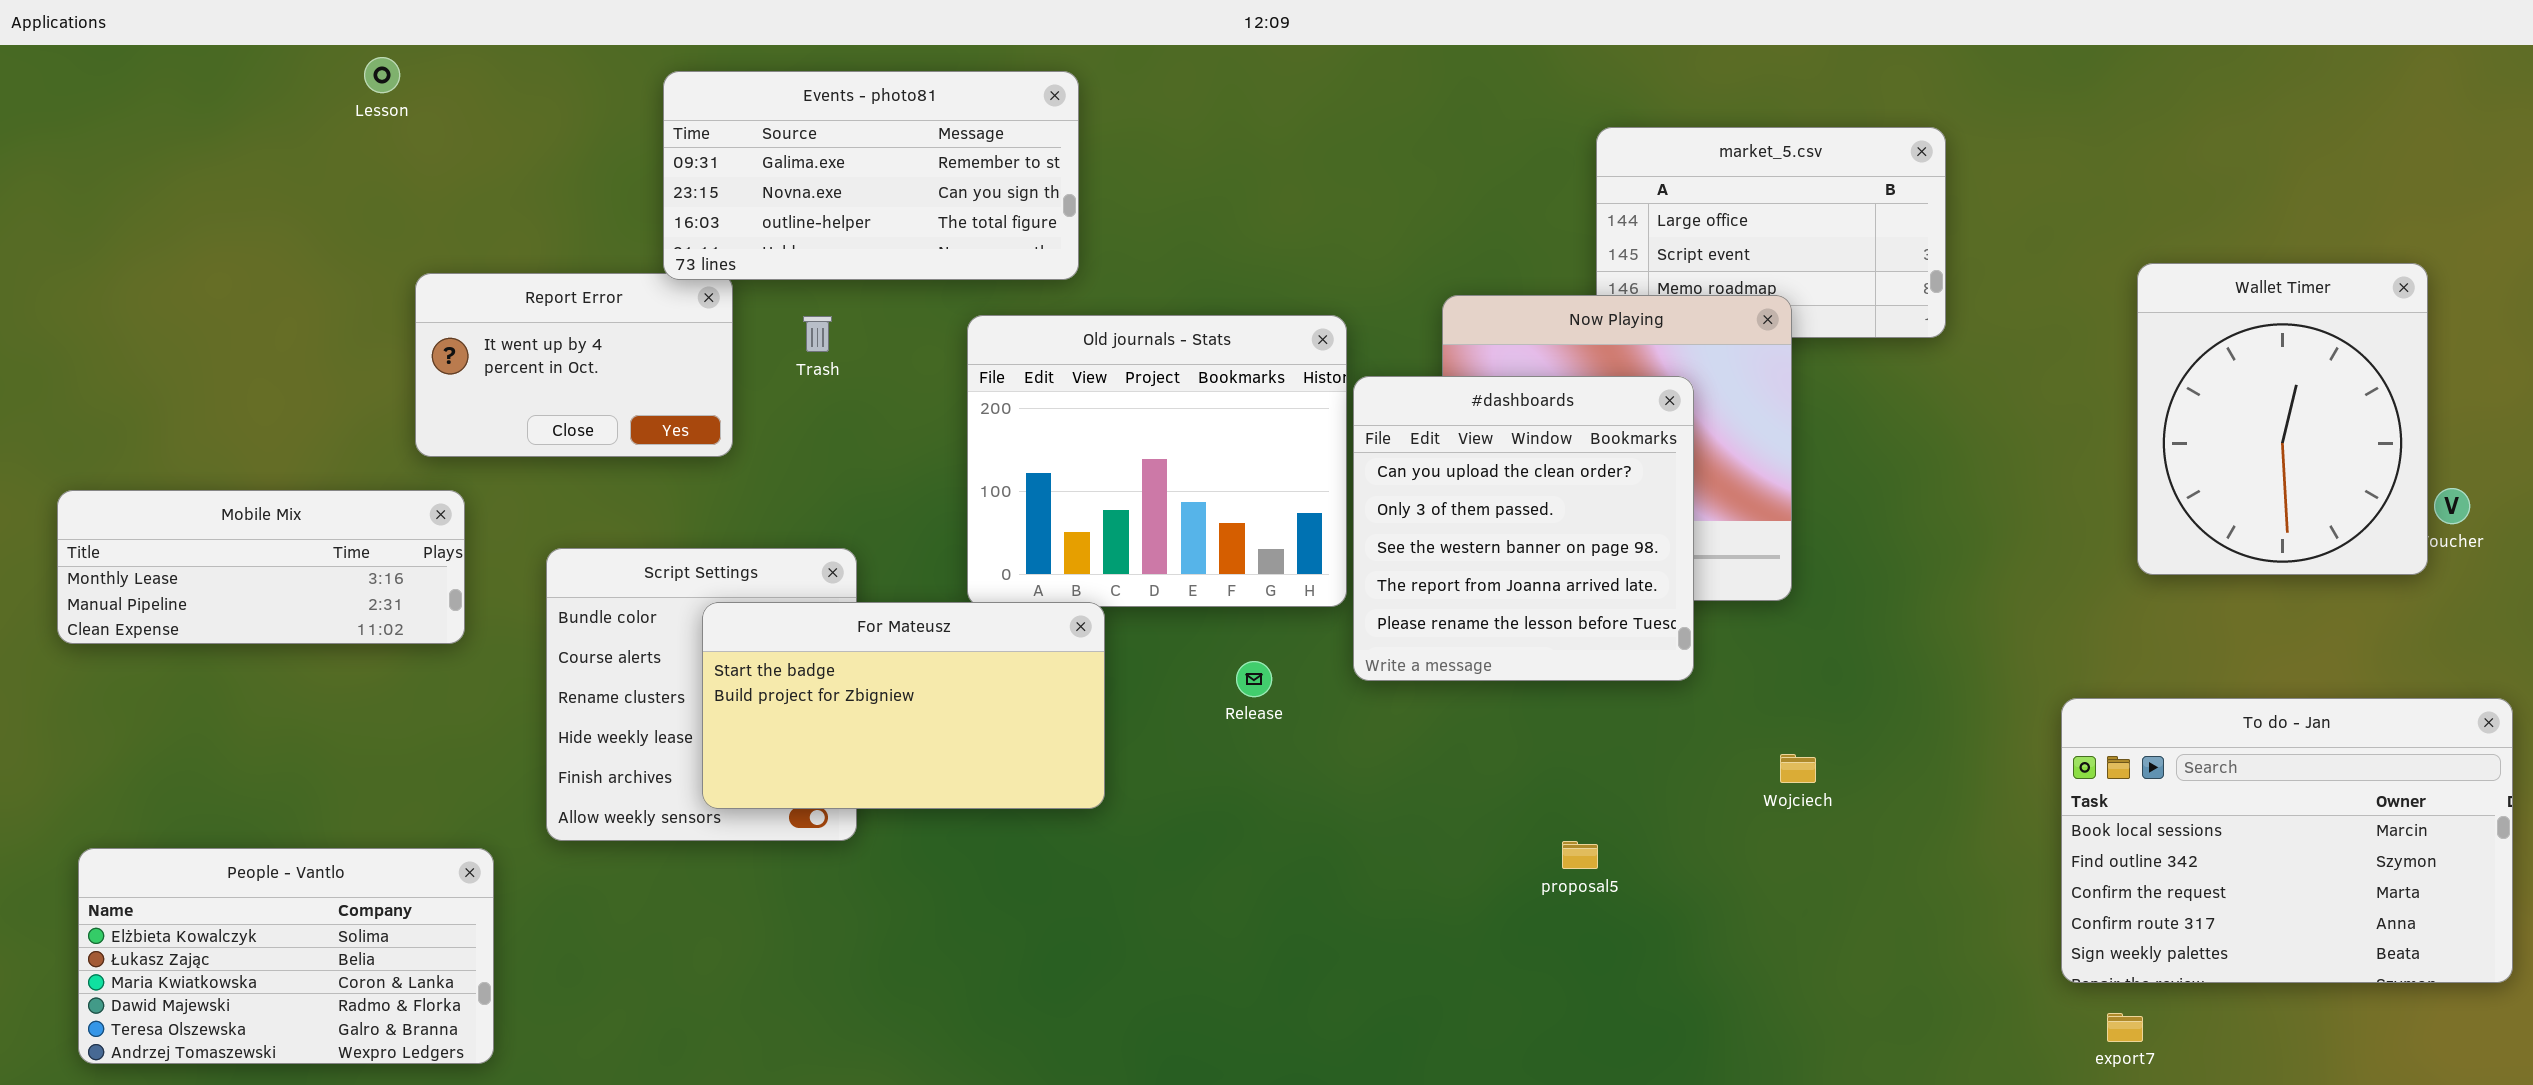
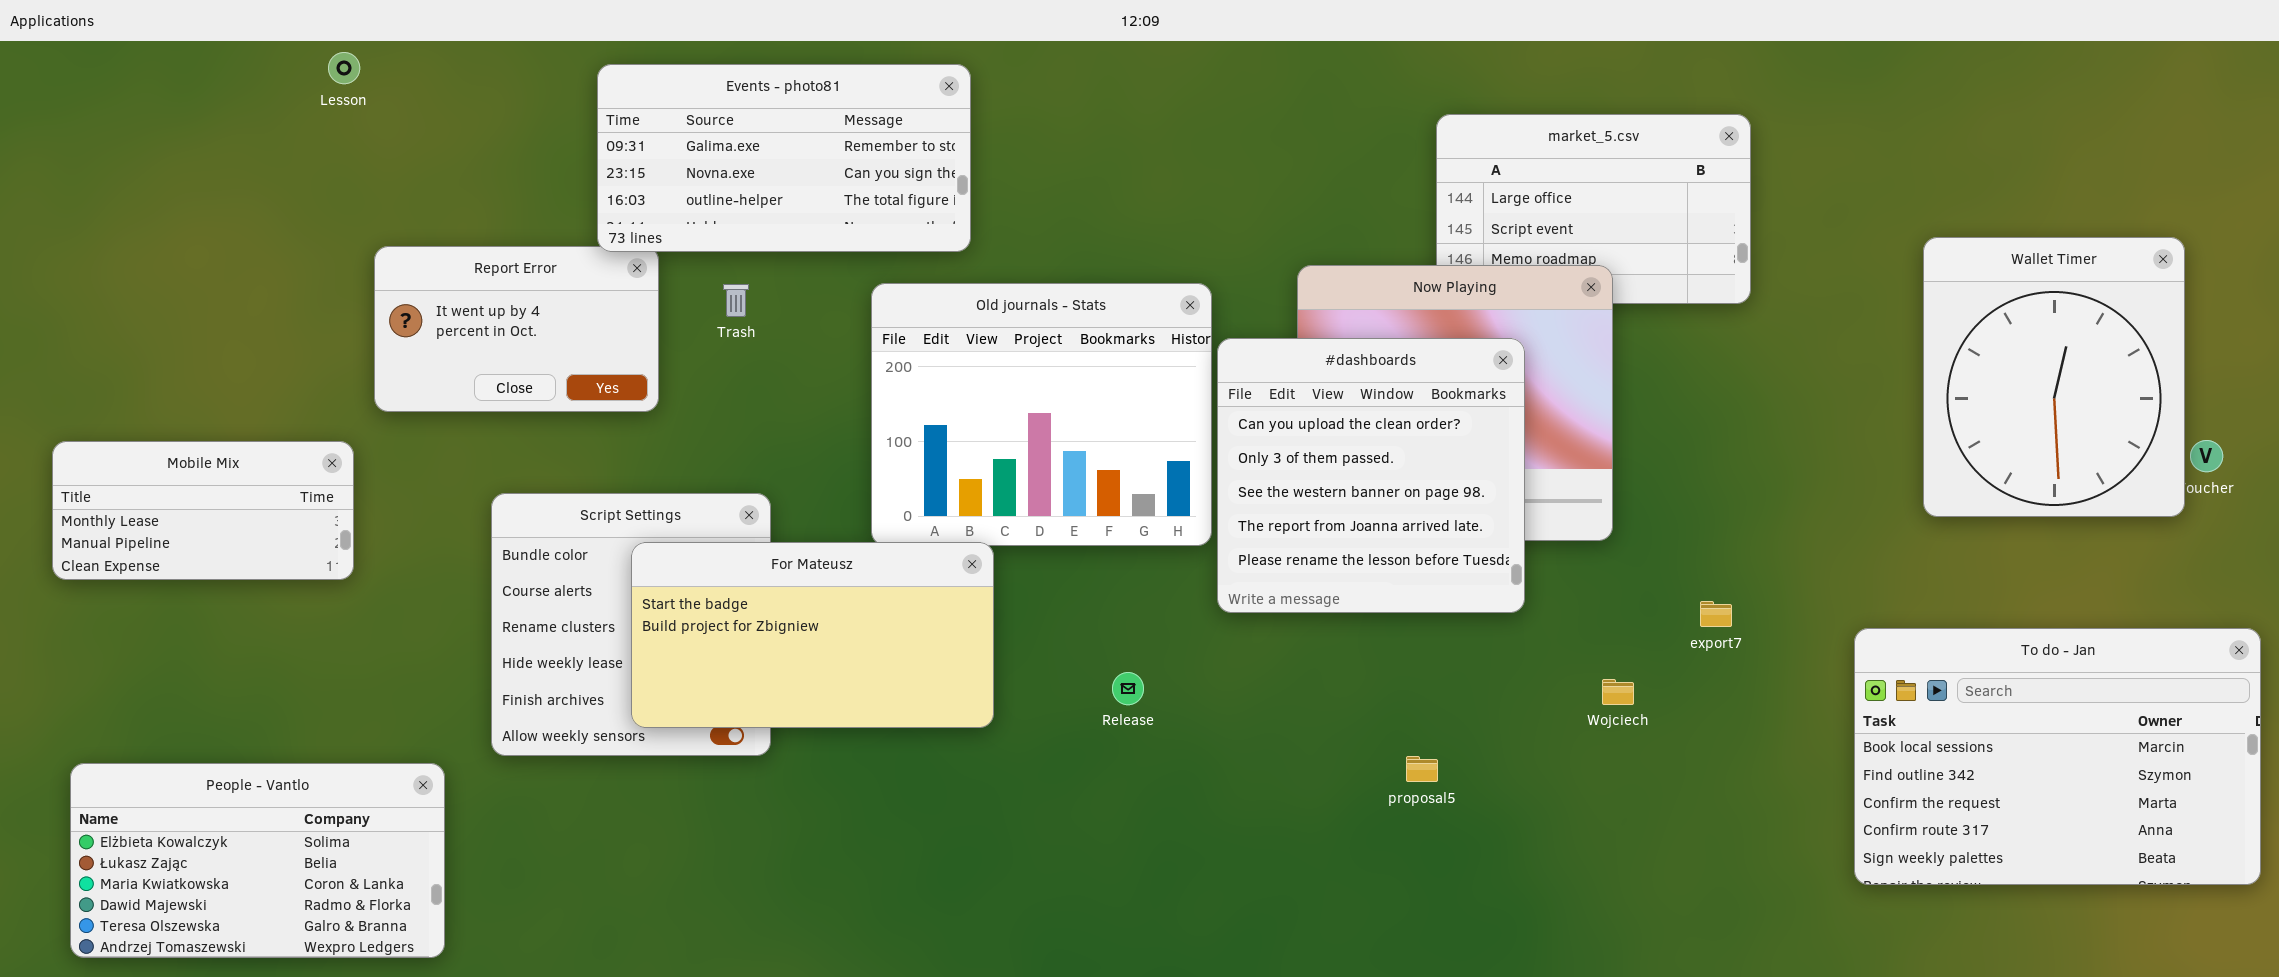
Mobile Mix: [57,490,465,644] -> [52,441,354,580], resized
Release: [1236,661,1272,697] -> [1112,672,1144,705], moved
export7: [2107,1013,2143,1042] -> [1700,601,1732,627], moved

